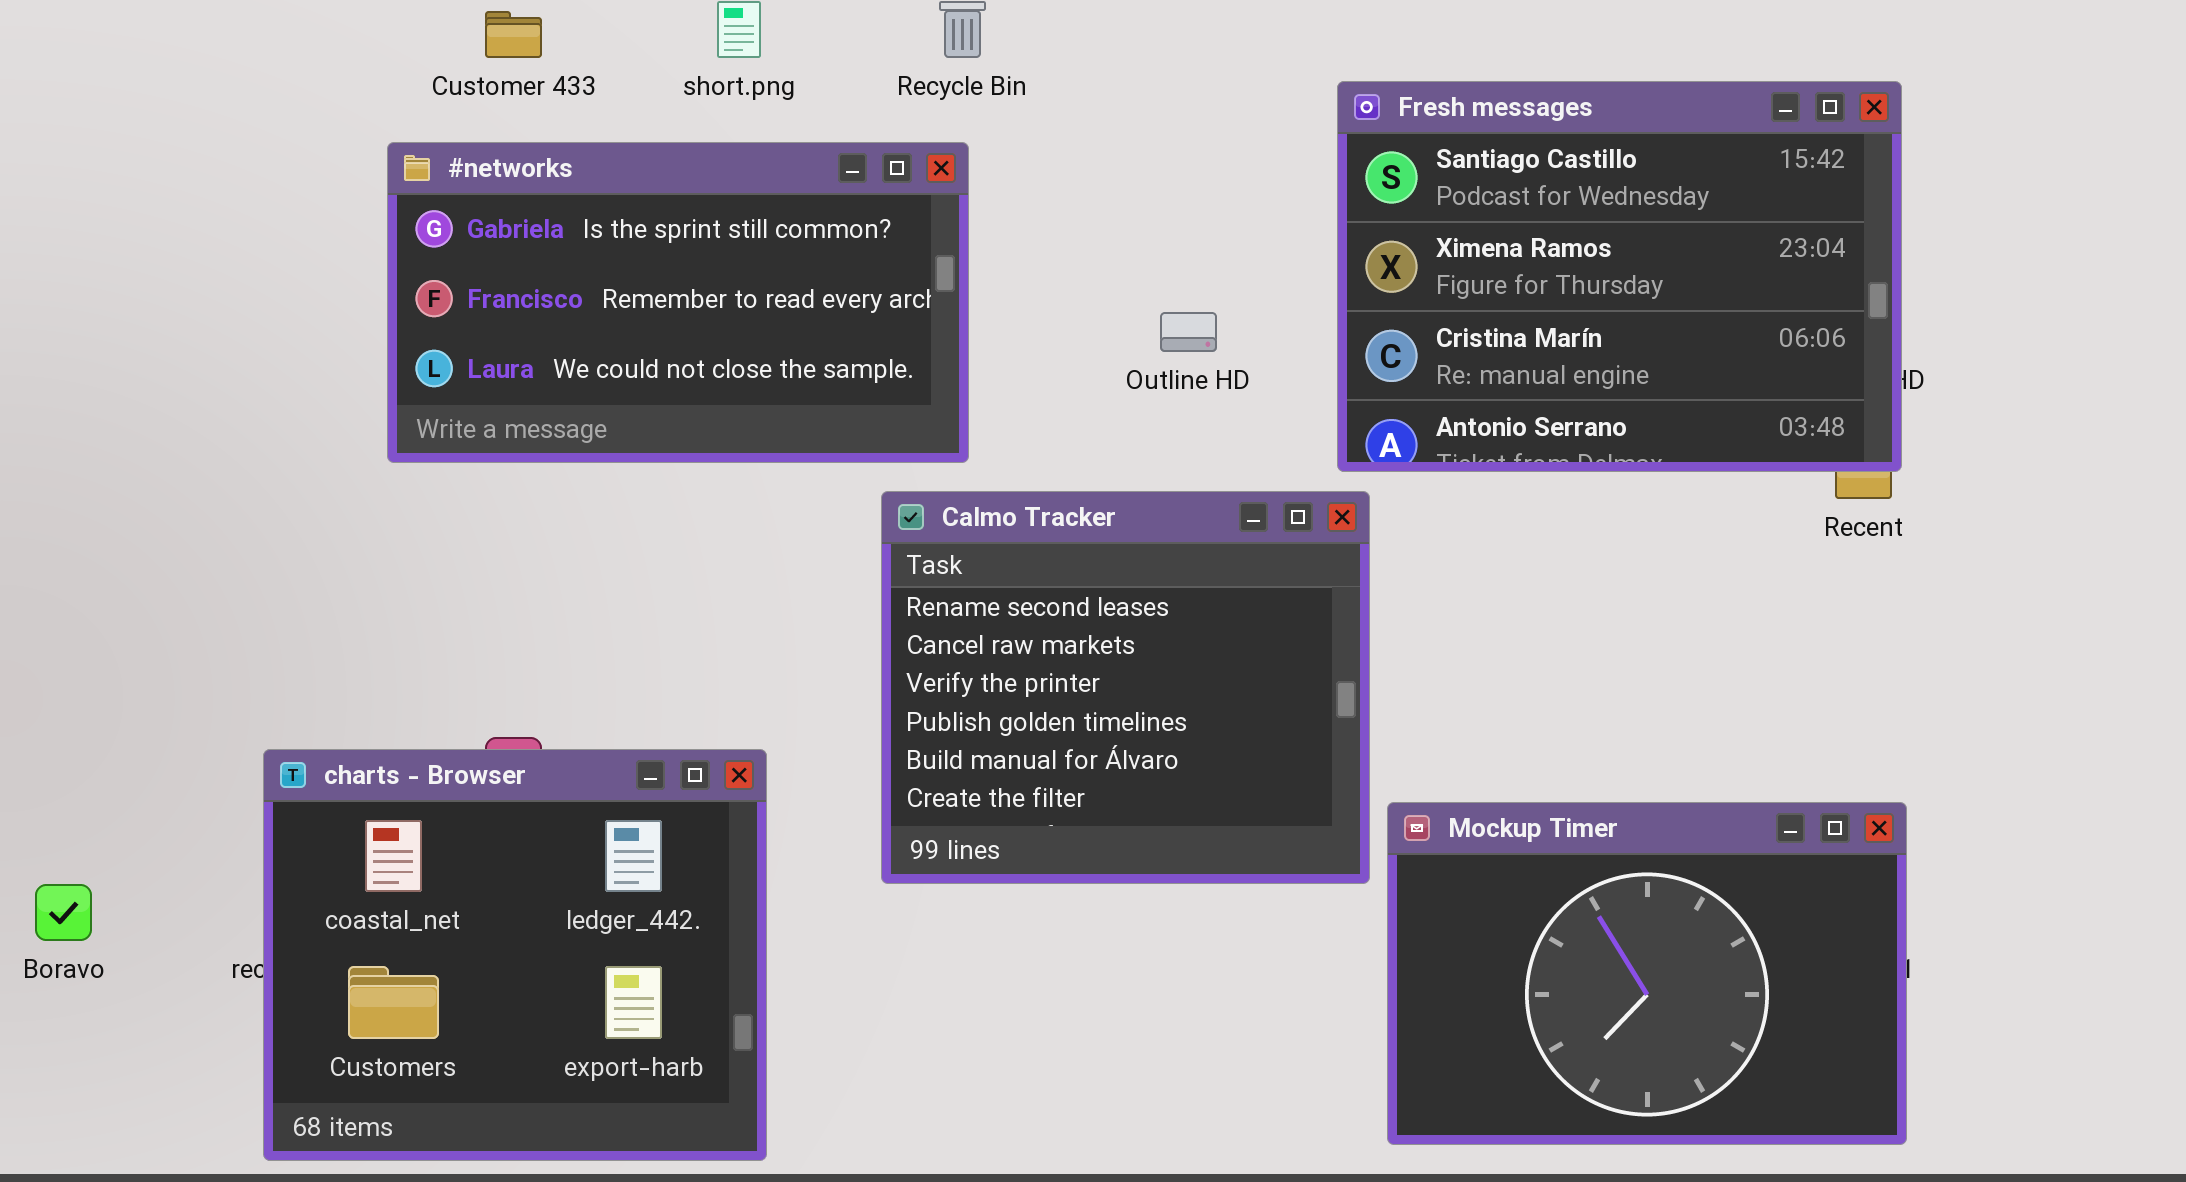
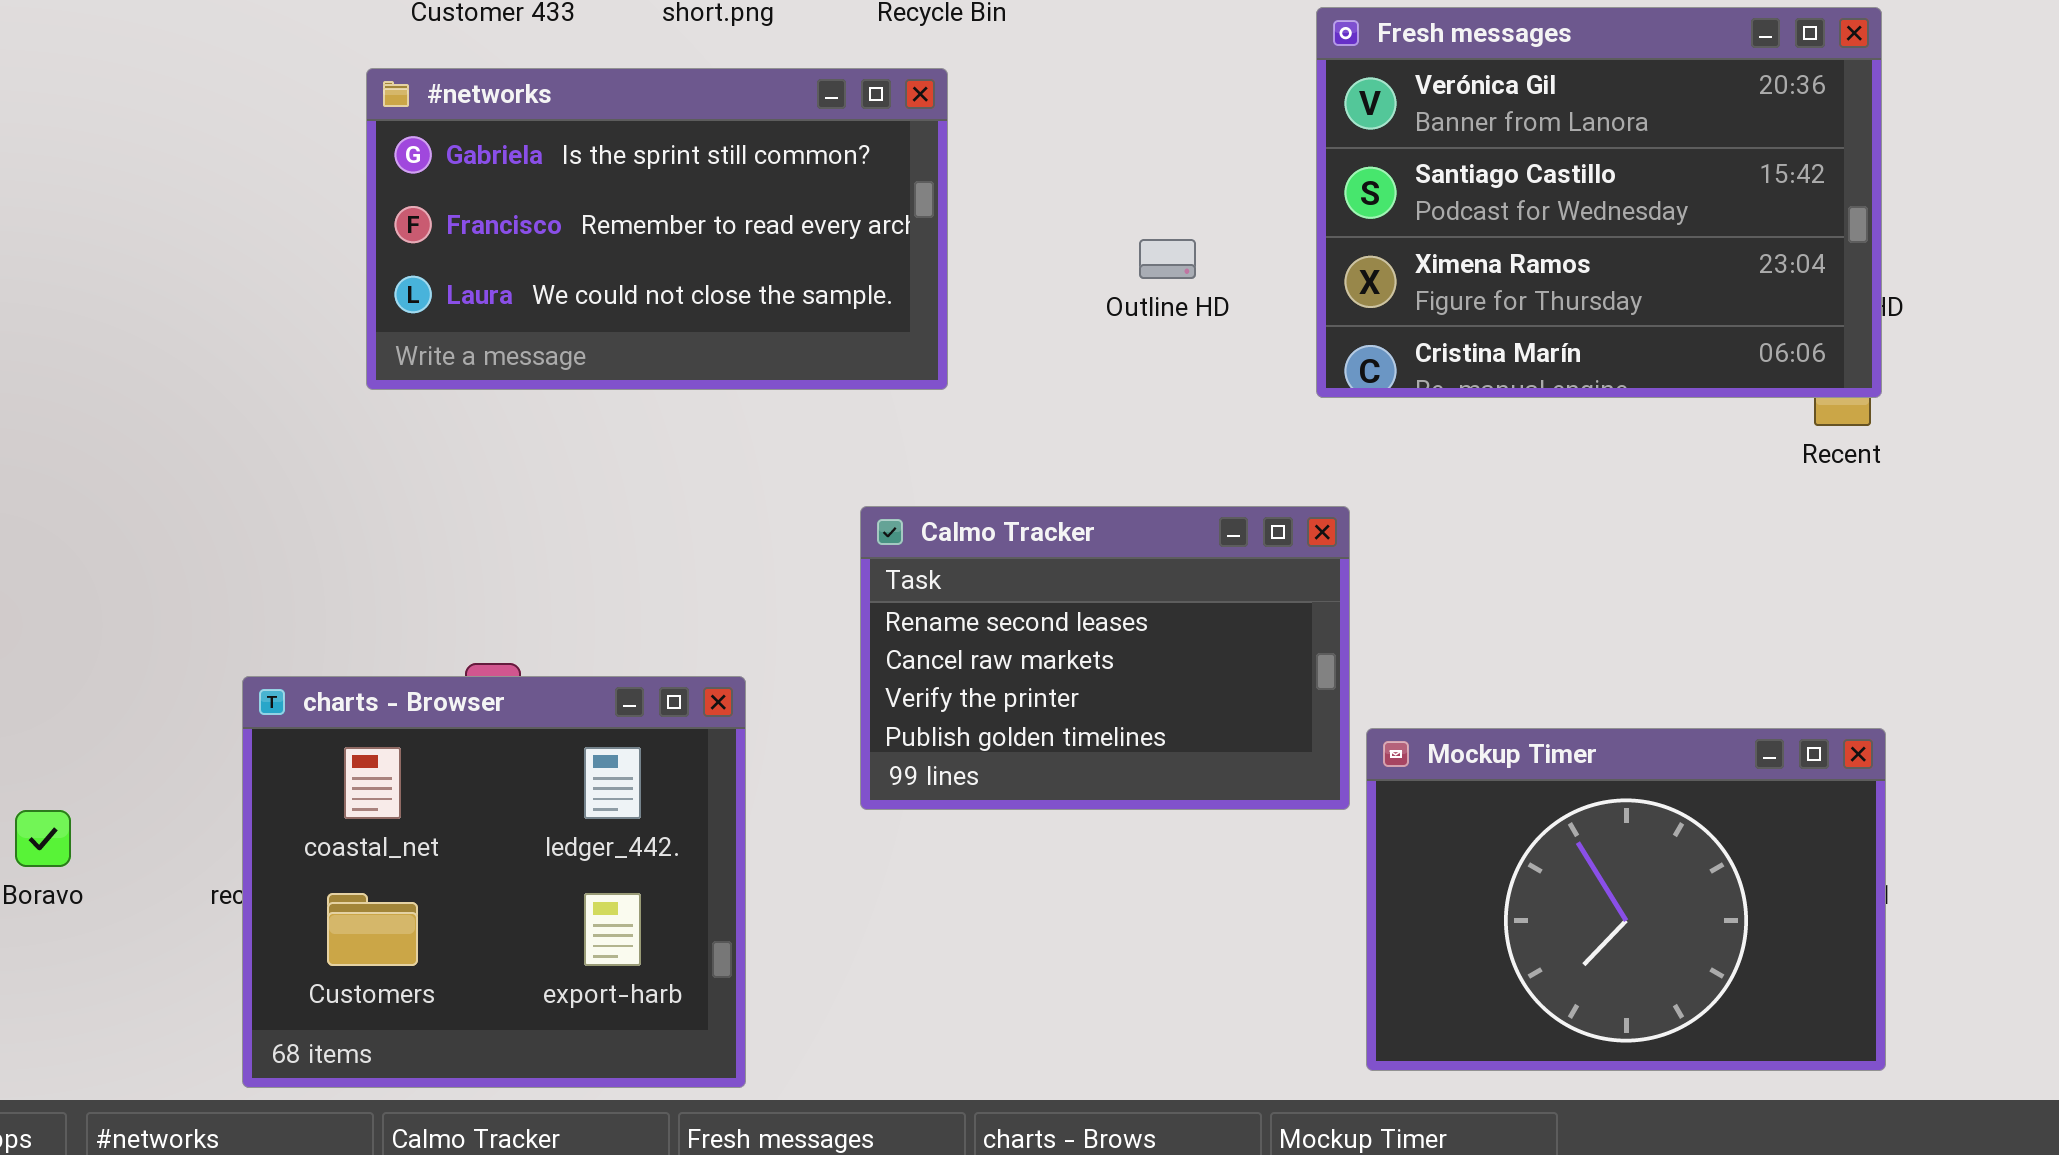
Fresh messages: [1337,81,1902,472] -> [1316,7,1882,398], scrolled up 1 row
Calmo Tracker: [881,491,1370,884] -> [860,506,1350,810], resized

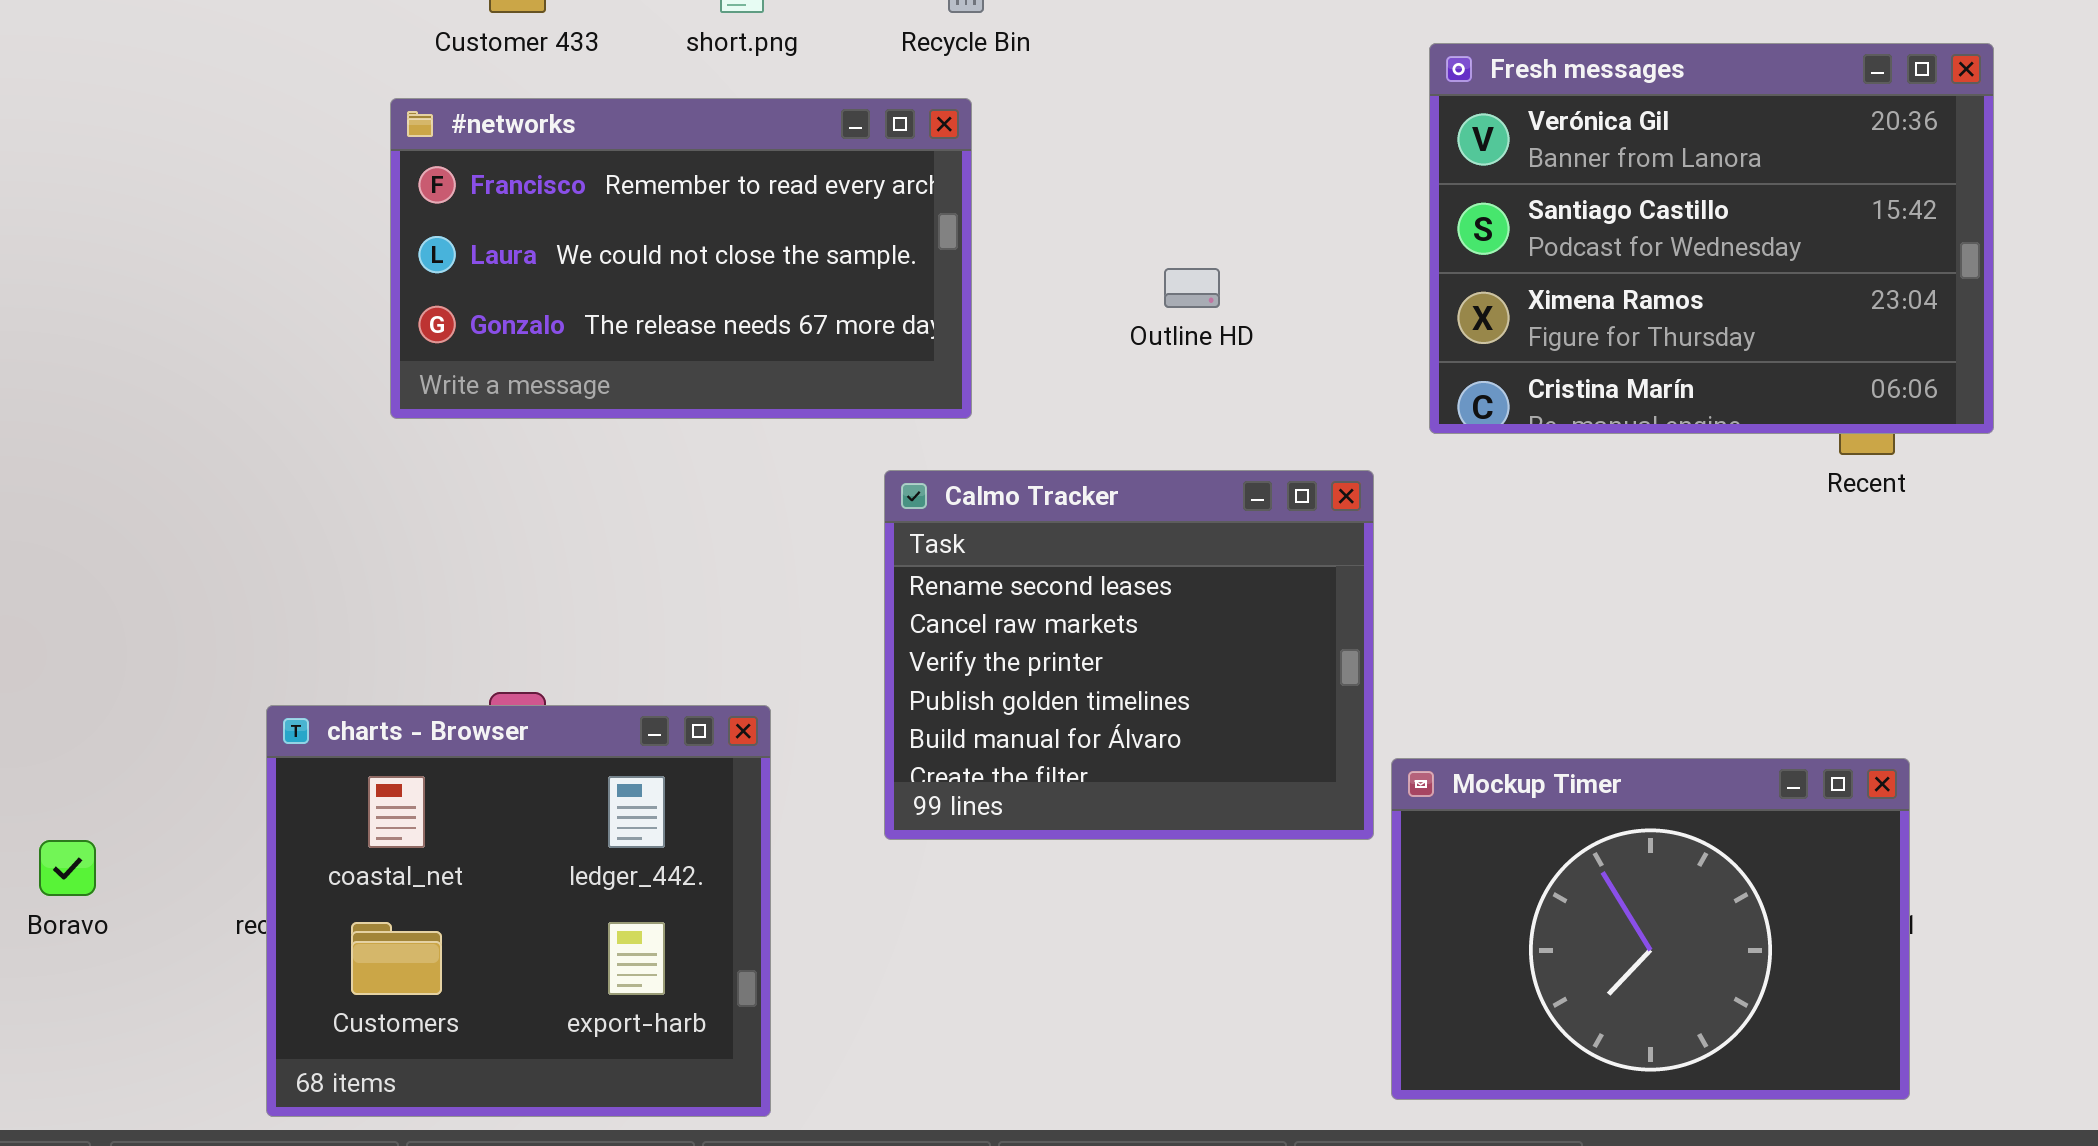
Fresh messages: [1316,7,1882,398] -> [1429,43,1994,434], moved
#networks: [366,68,948,390] -> [390,98,972,419], scrolled down 1 row
Calmo Tracker: [860,506,1350,810] -> [884,470,1374,840], resized

